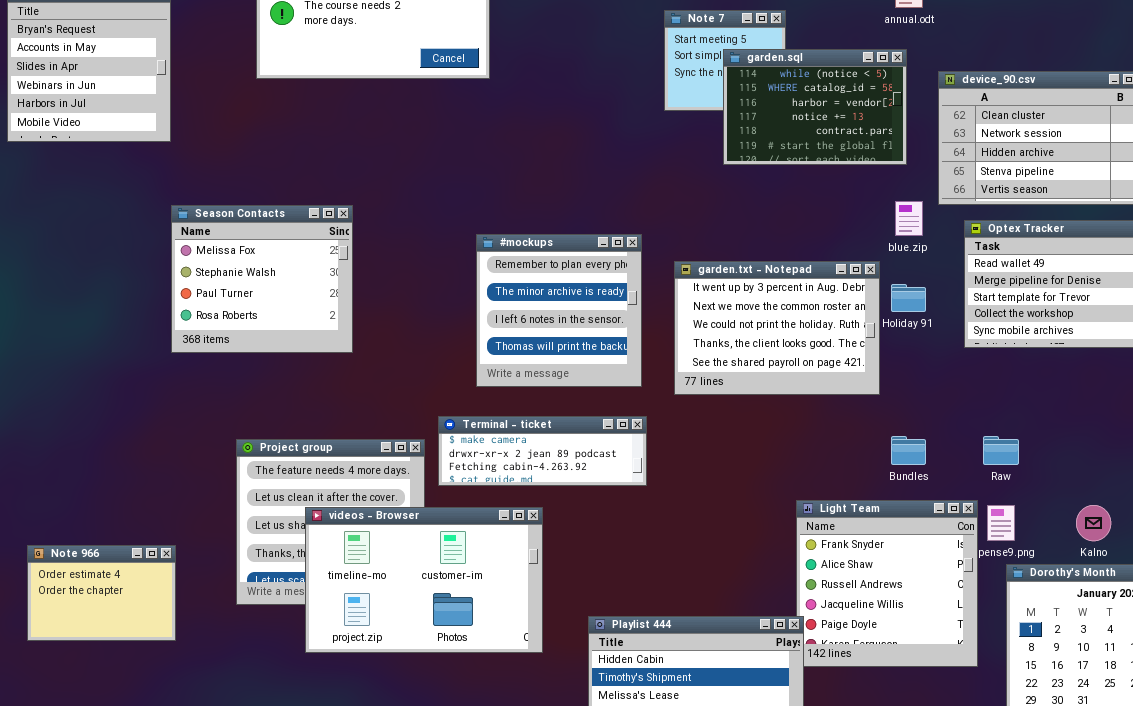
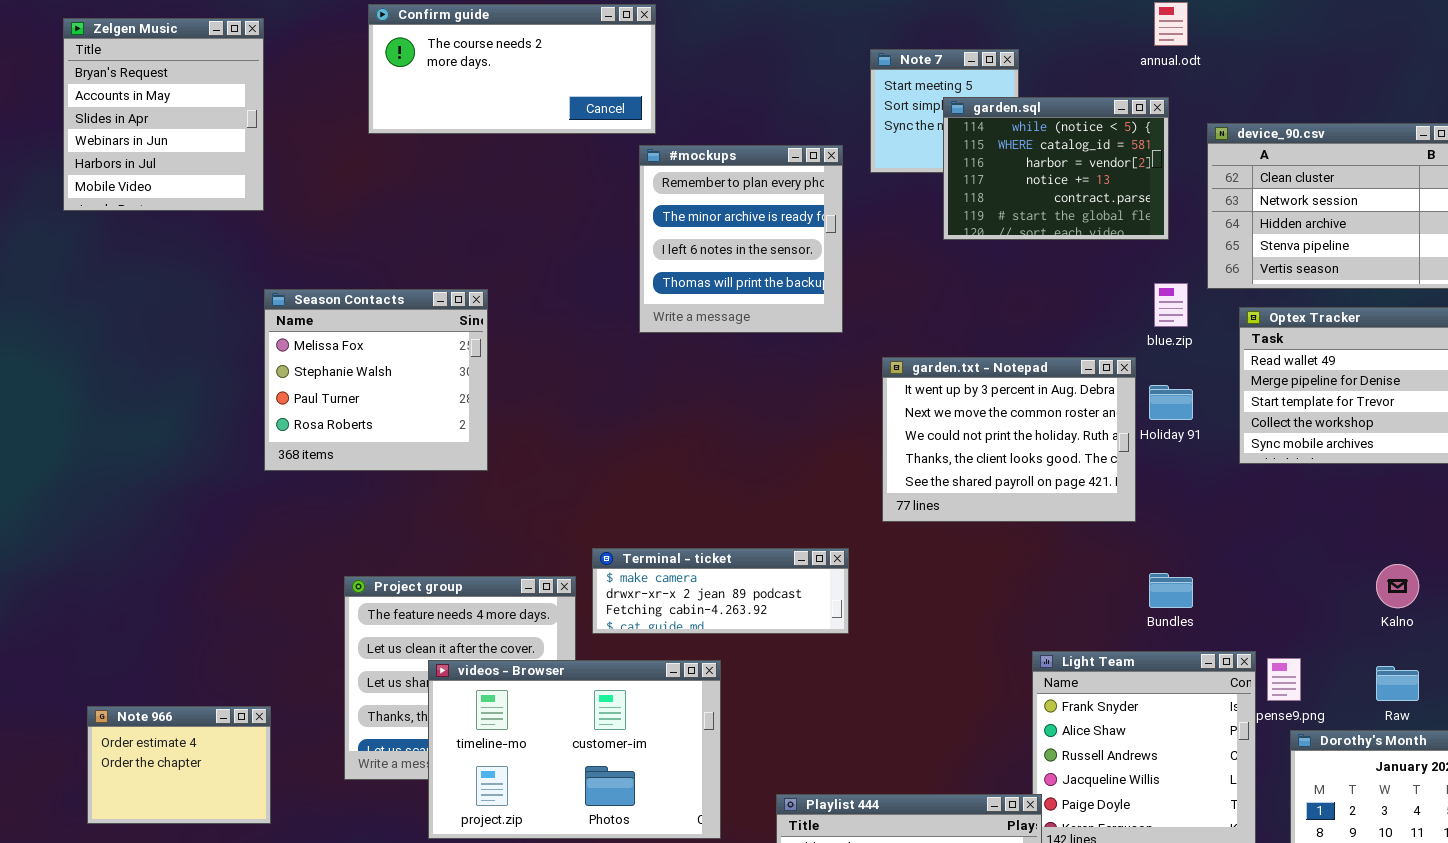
#mockups: [476,234,642,387] -> [639,145,843,333], moved
Raw: [983,436,1019,465] -> [1376,666,1419,701], moved
Kalno: [1076,505,1111,541] -> [1376,564,1419,608], moved

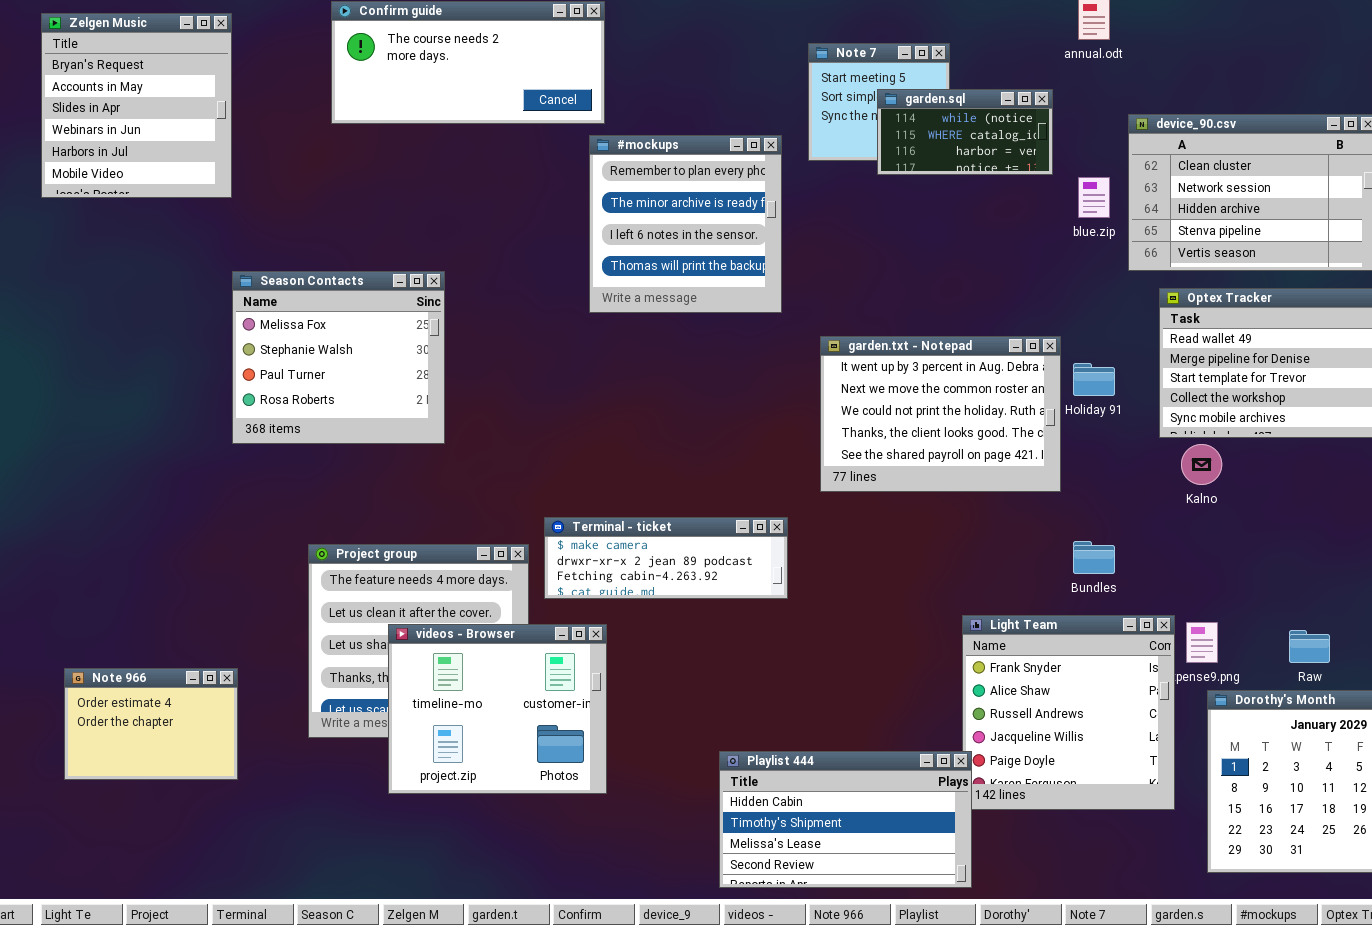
garden.sql: [943,97,1169,240] -> [877,89,1053,175], resized
blue.zip: [1154,283,1188,327] -> [1078,177,1110,218], moved
Kalno: [1376,564,1419,608] -> [1181,444,1222,485], moved
videos - Browser: [428,660,721,839] -> [388,624,607,794], resized

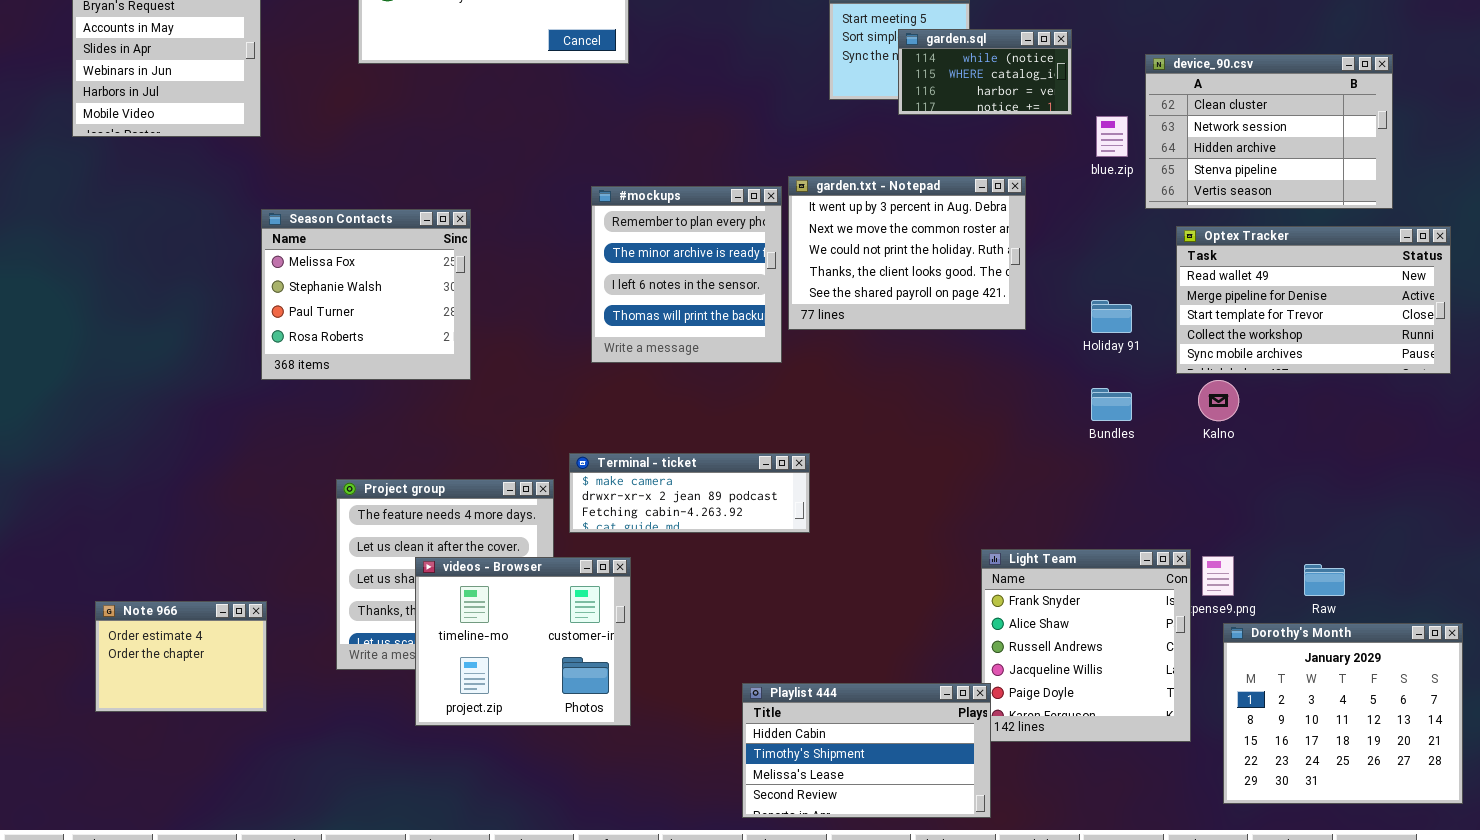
#mockups: [589,135,782,313] -> [591,186,782,363], moved
garden.txt - Notepad: [820,336,1061,492] -> [788,176,1026,330], moved
Bundles: [1073,541,1115,574] -> [1091,388,1132,421], moved

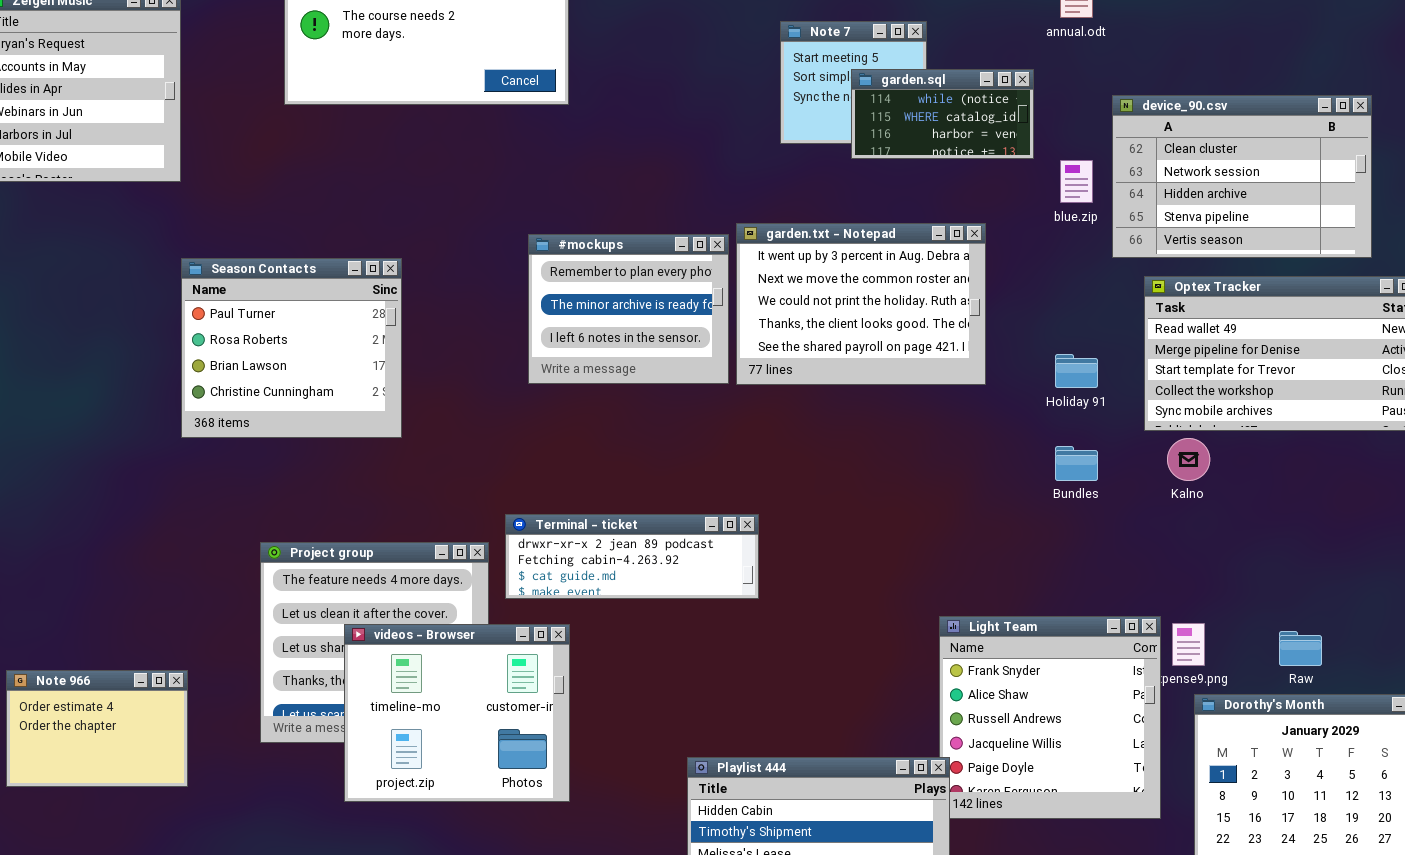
#mockups: [591,186,782,363] -> [528,234,729,384], resized
Season Contacts: [261,209,471,380] -> [181,258,402,438], scrolled down 2 rows
Terminal - ticket: [569,453,810,533] -> [505,514,759,599], scrolled down 1 row

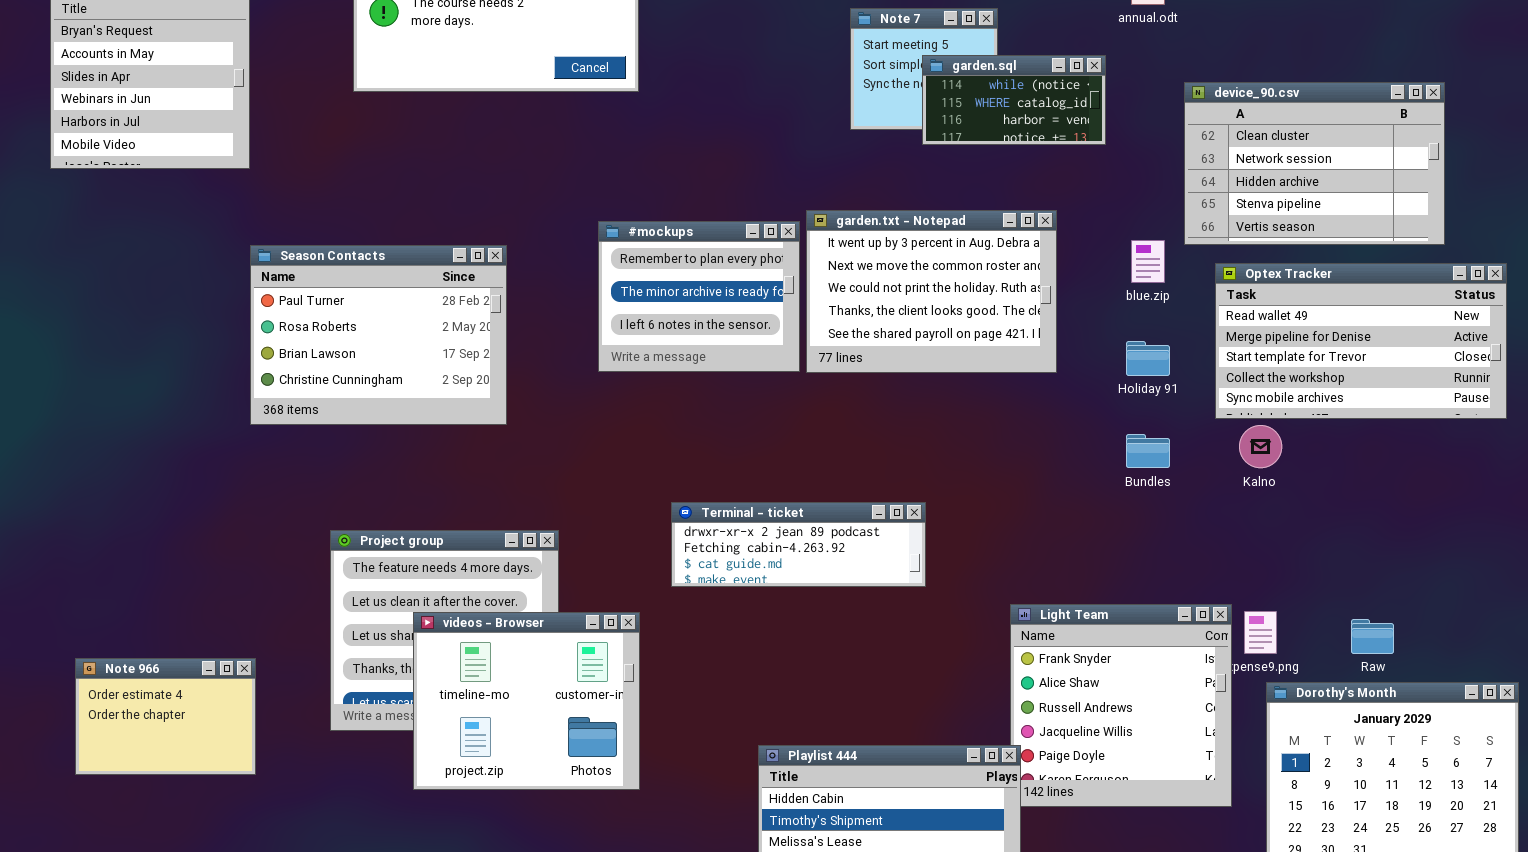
blue.zip: [1060,160,1093,203] -> [1131,240,1165,283], moved
Season Contacts: [181,258,402,438] -> [250,245,507,425], resized
Terminal - ticket: [505,514,759,599] -> [671,502,926,587], moved

